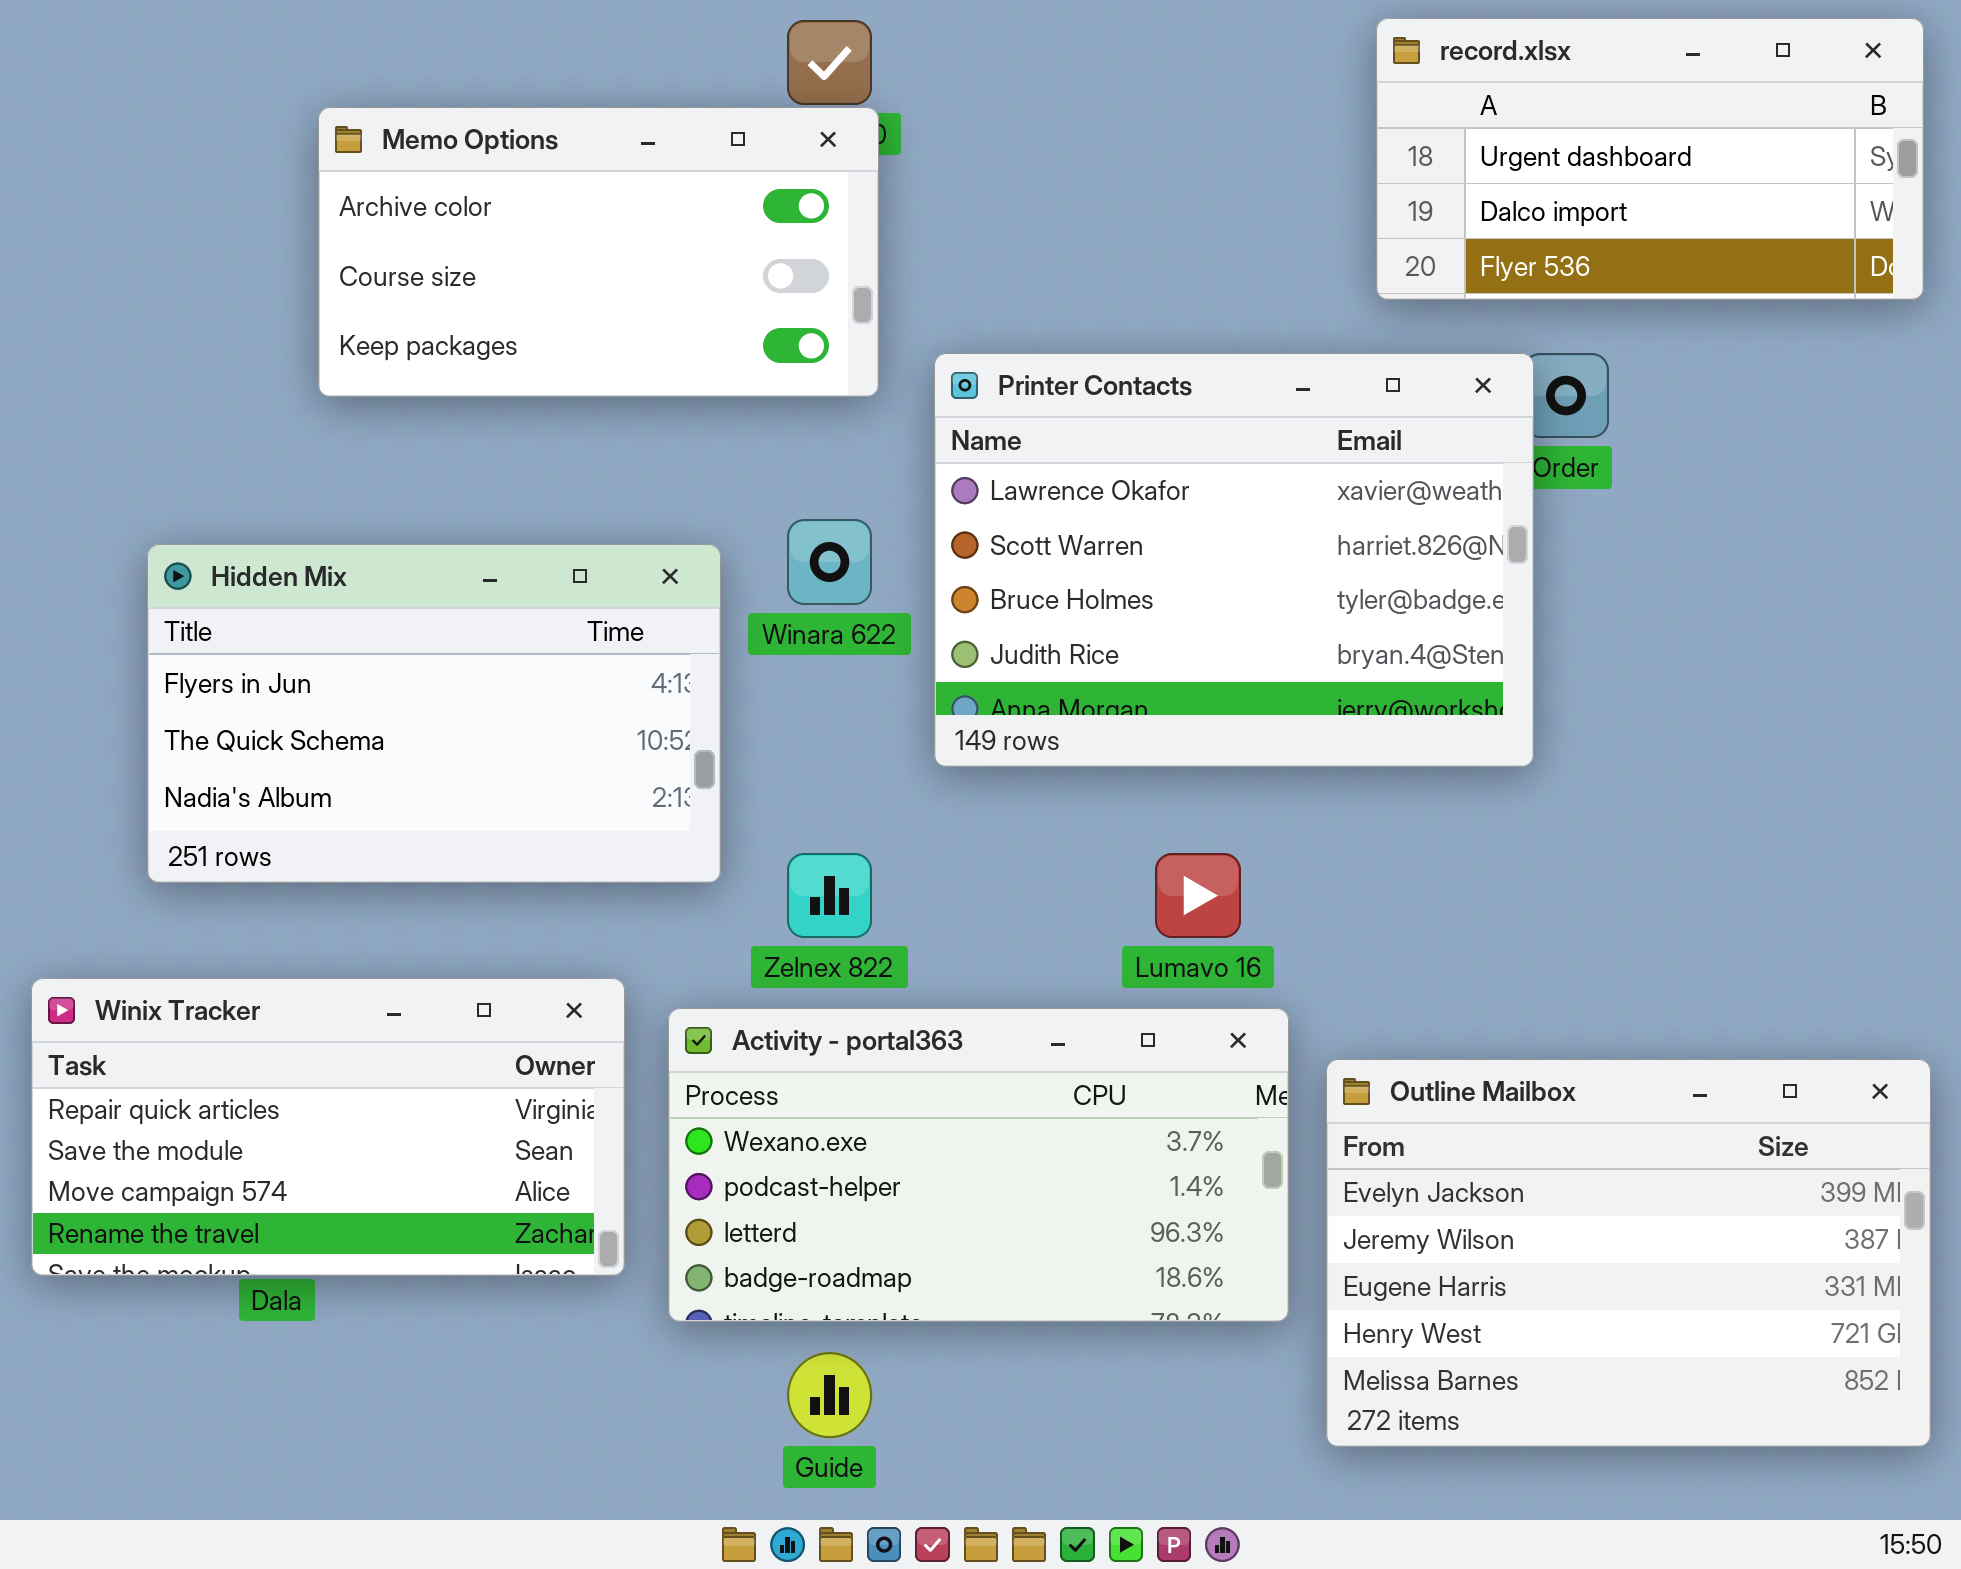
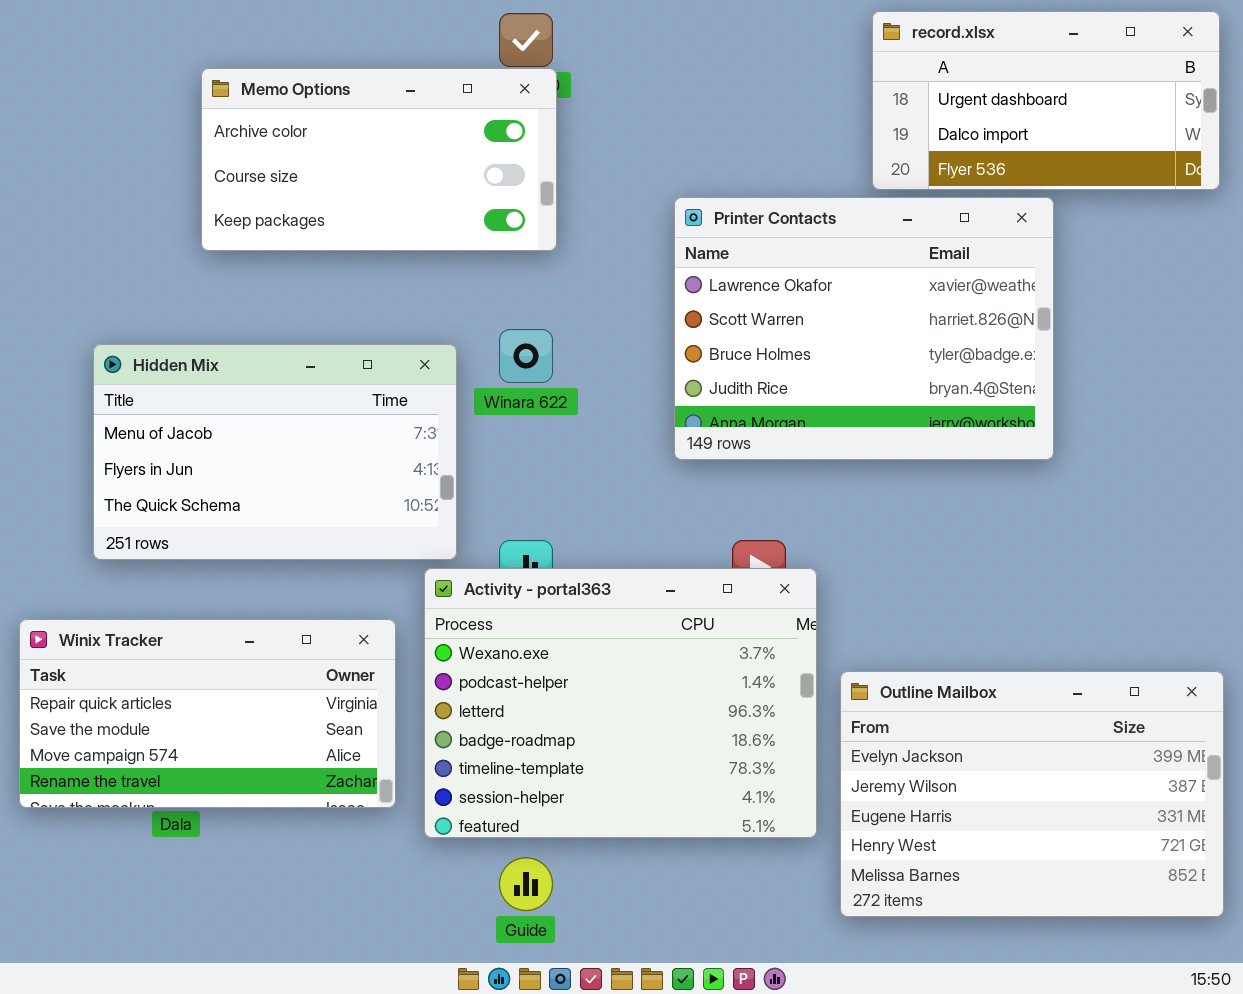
Printer Contacts: [934,353,1534,767] -> [674,197,1054,460], moved
Hidden Mix: [147,544,721,883] -> [93,344,457,560], scrolled up 1 row
Activity - portal363: [668,1008,1289,1322] -> [424,568,817,838], resized

